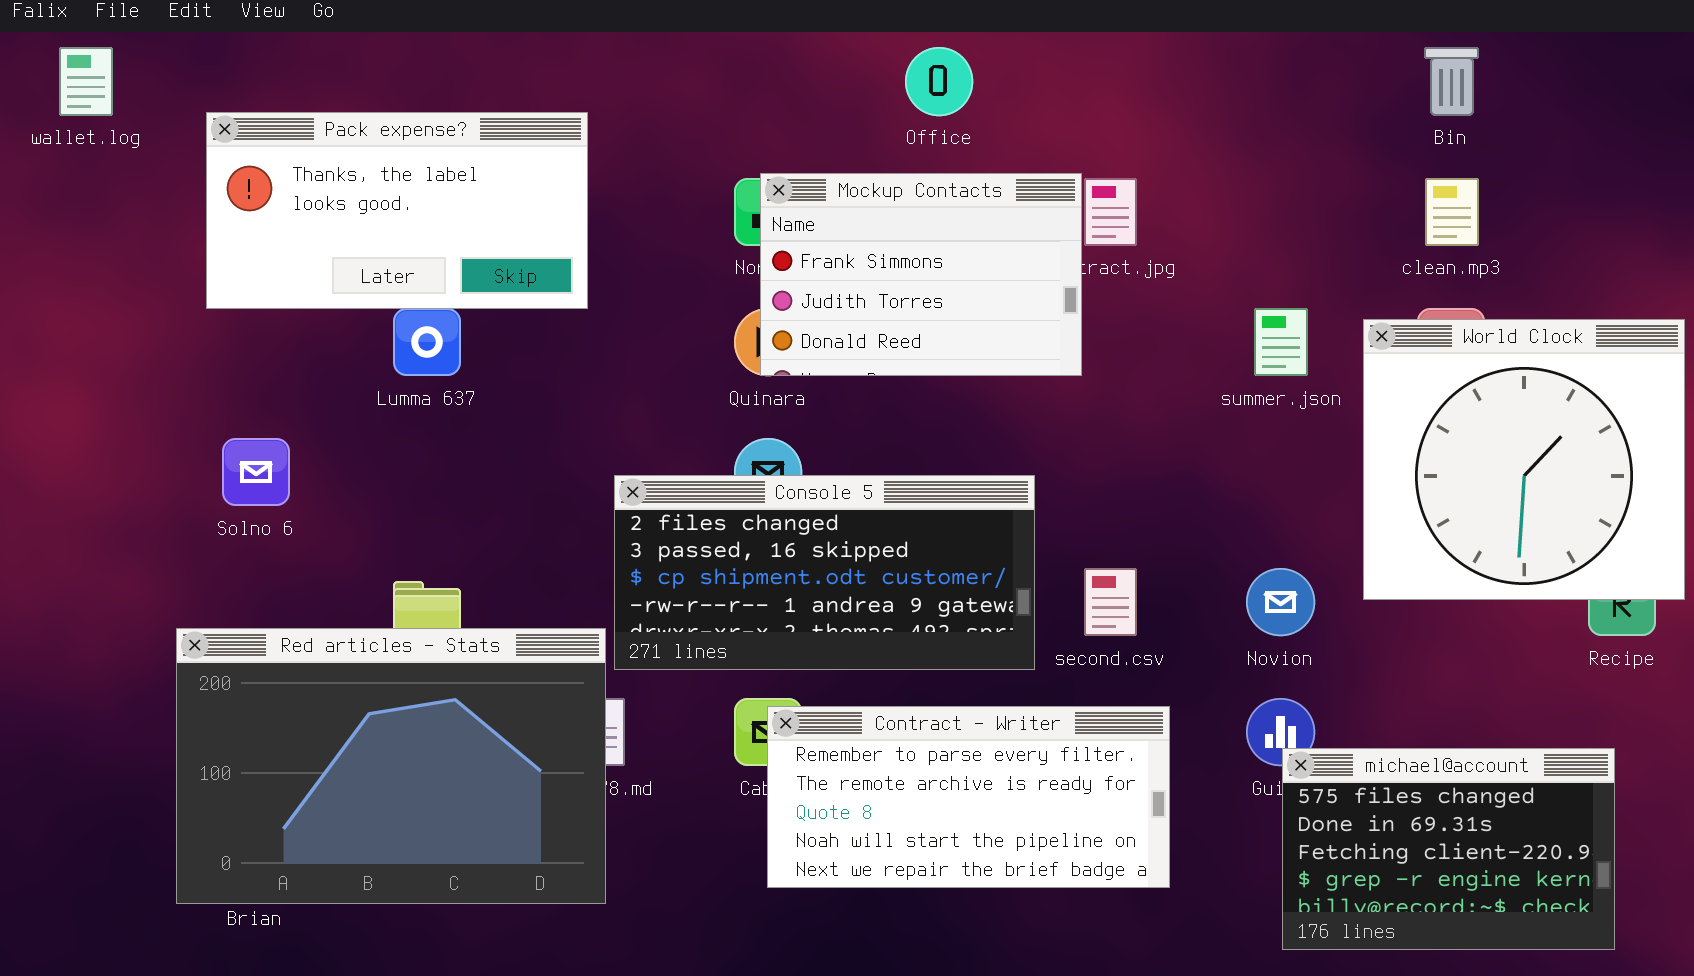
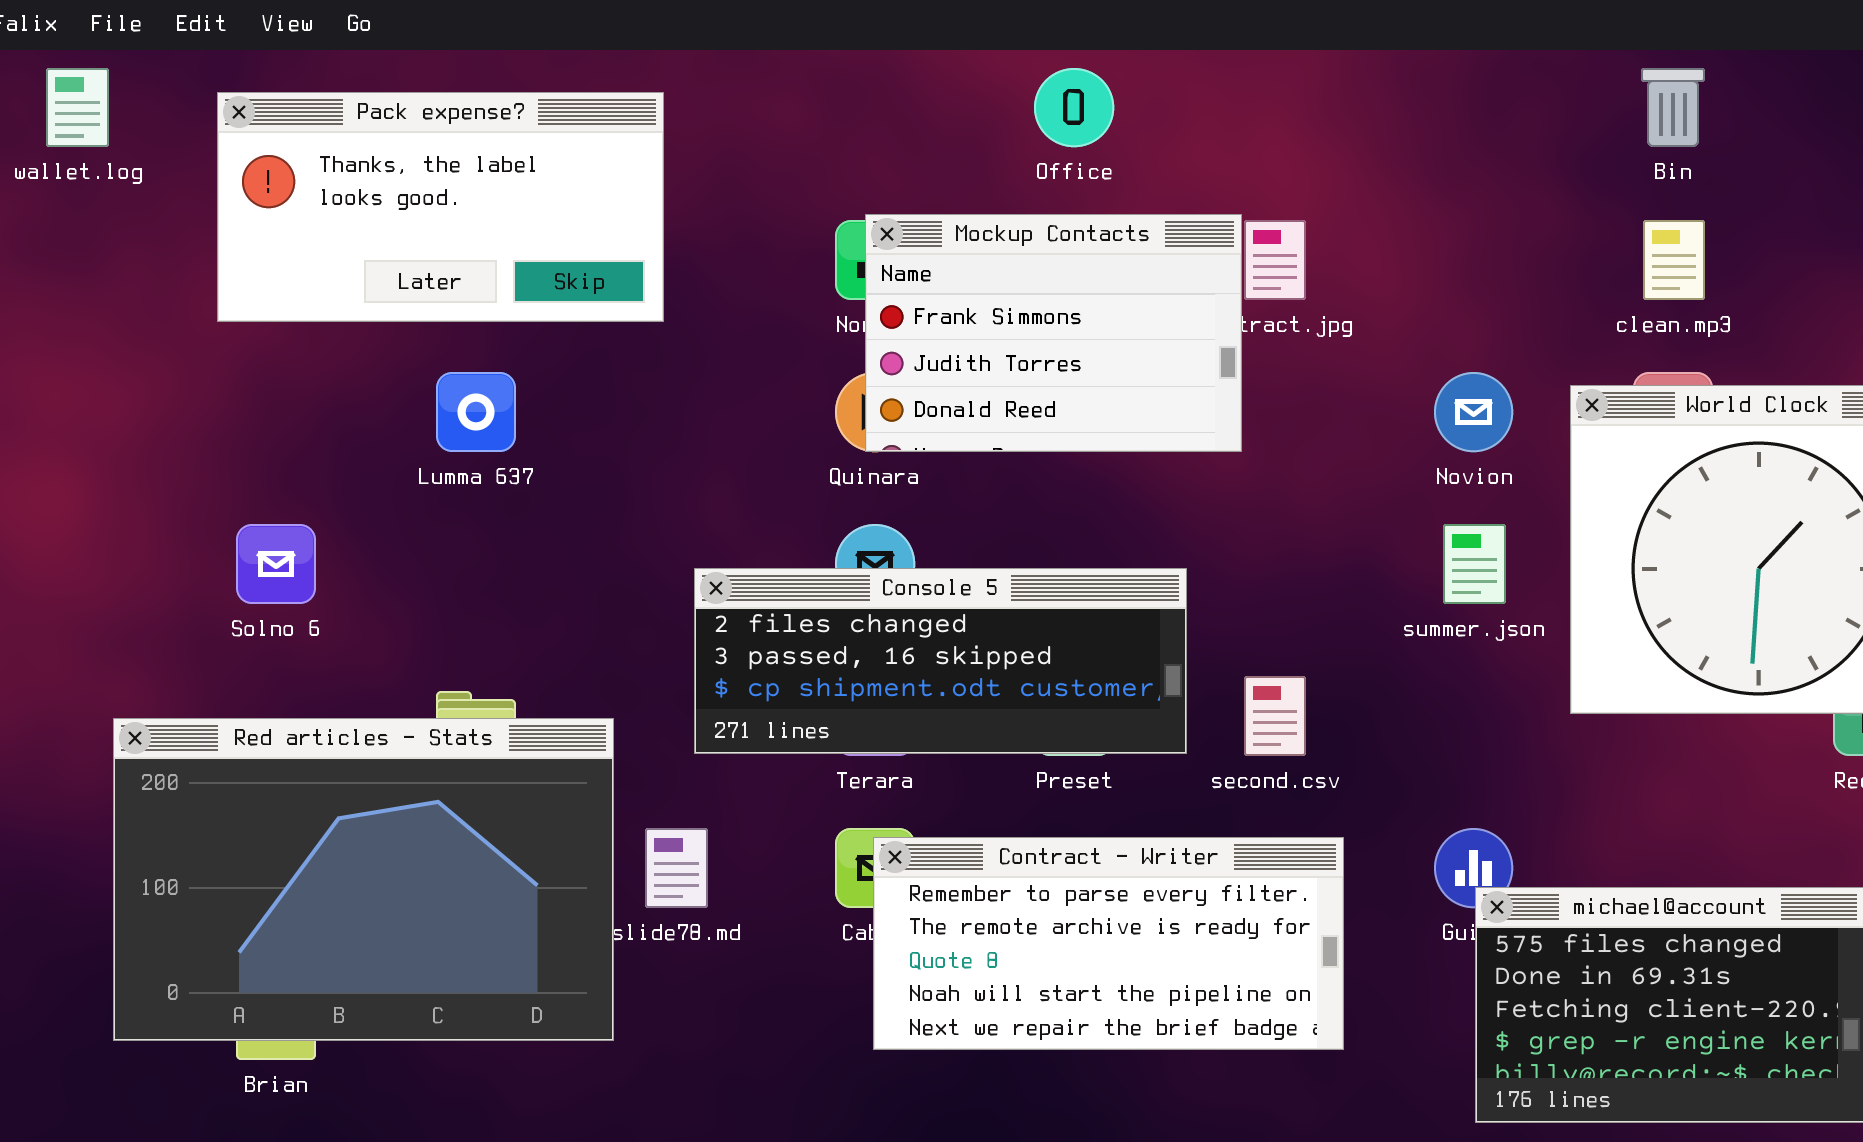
Pack expense?: [206,112,588,309] -> [217,92,664,322], moved
summer.json: [1254,308,1308,376] -> [1443,524,1506,604], moved
Console 5: [614,475,1035,670] -> [694,568,1187,754], resized
Novion: [1246,568,1315,636] -> [1434,372,1513,452], moved
Red articles - Stats: [176,628,606,904] -> [113,718,614,1041], moved

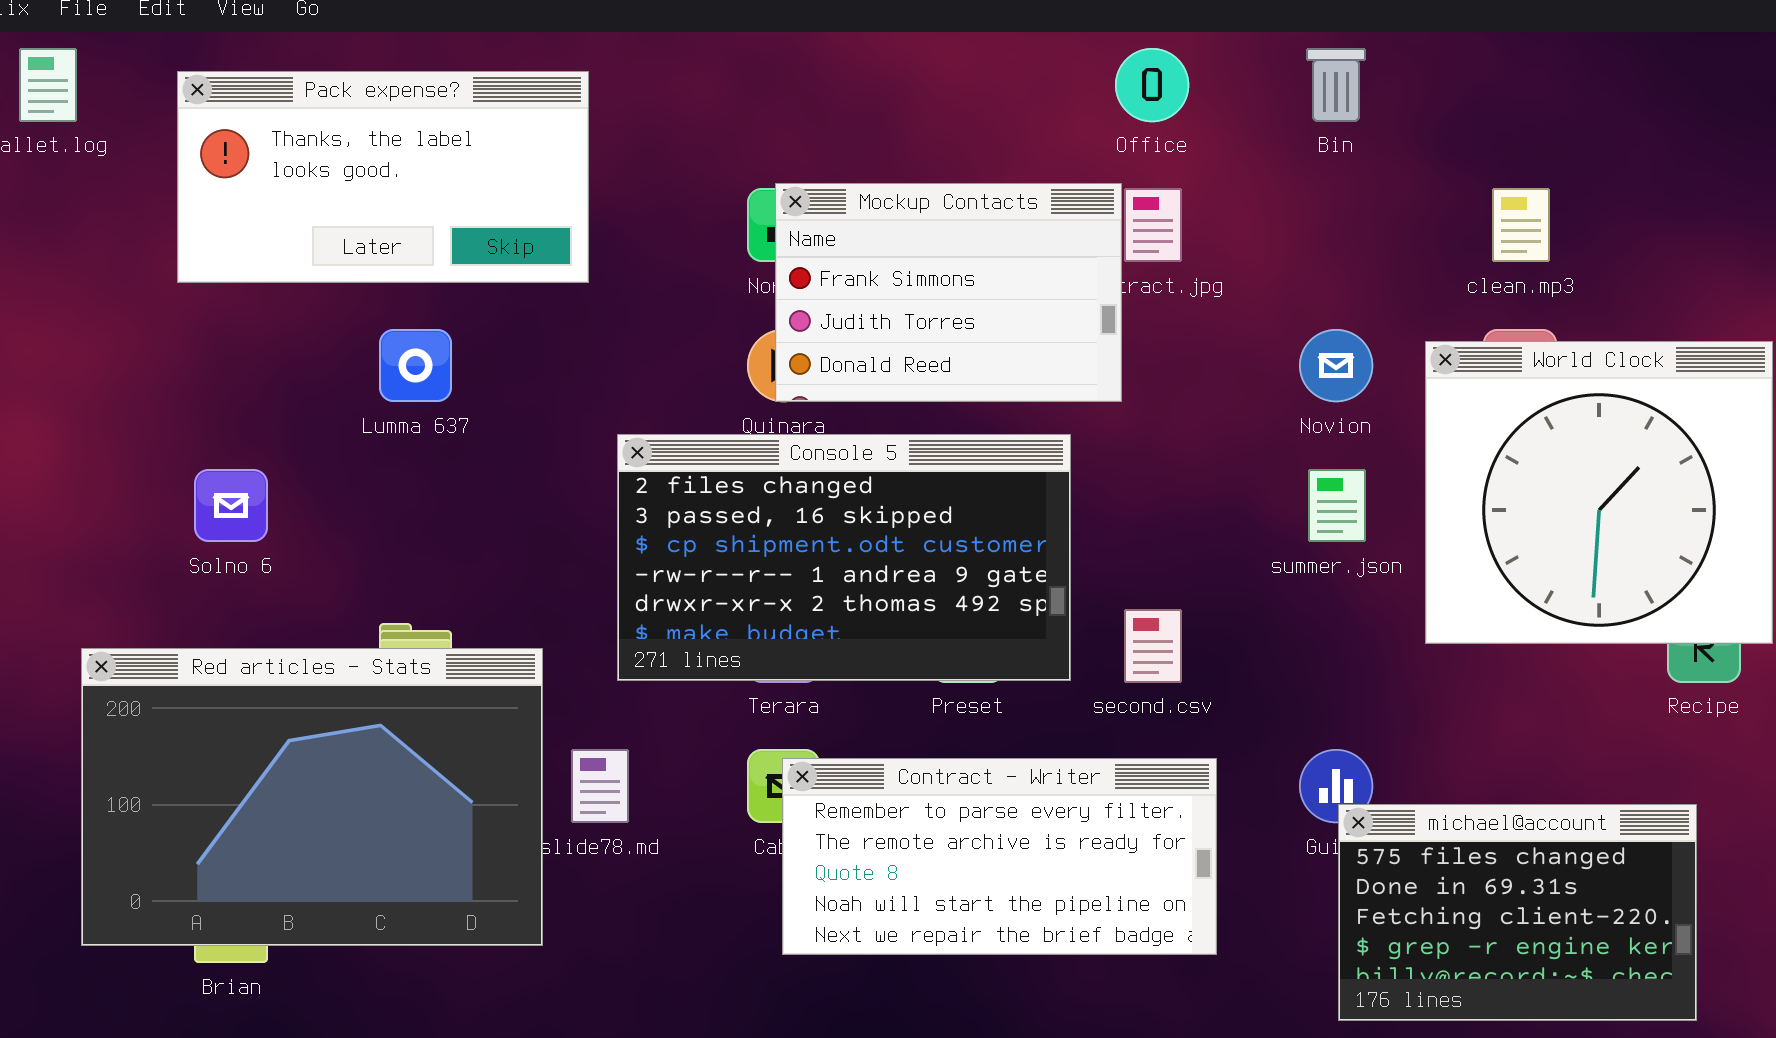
Office: [1034,68,1114,147] -> [1115,48,1189,122], moved
Bin: [1641,68,1705,147] -> [1306,48,1366,122], moved
Console 5: [694,568,1187,754] -> [617,434,1071,681], resized

